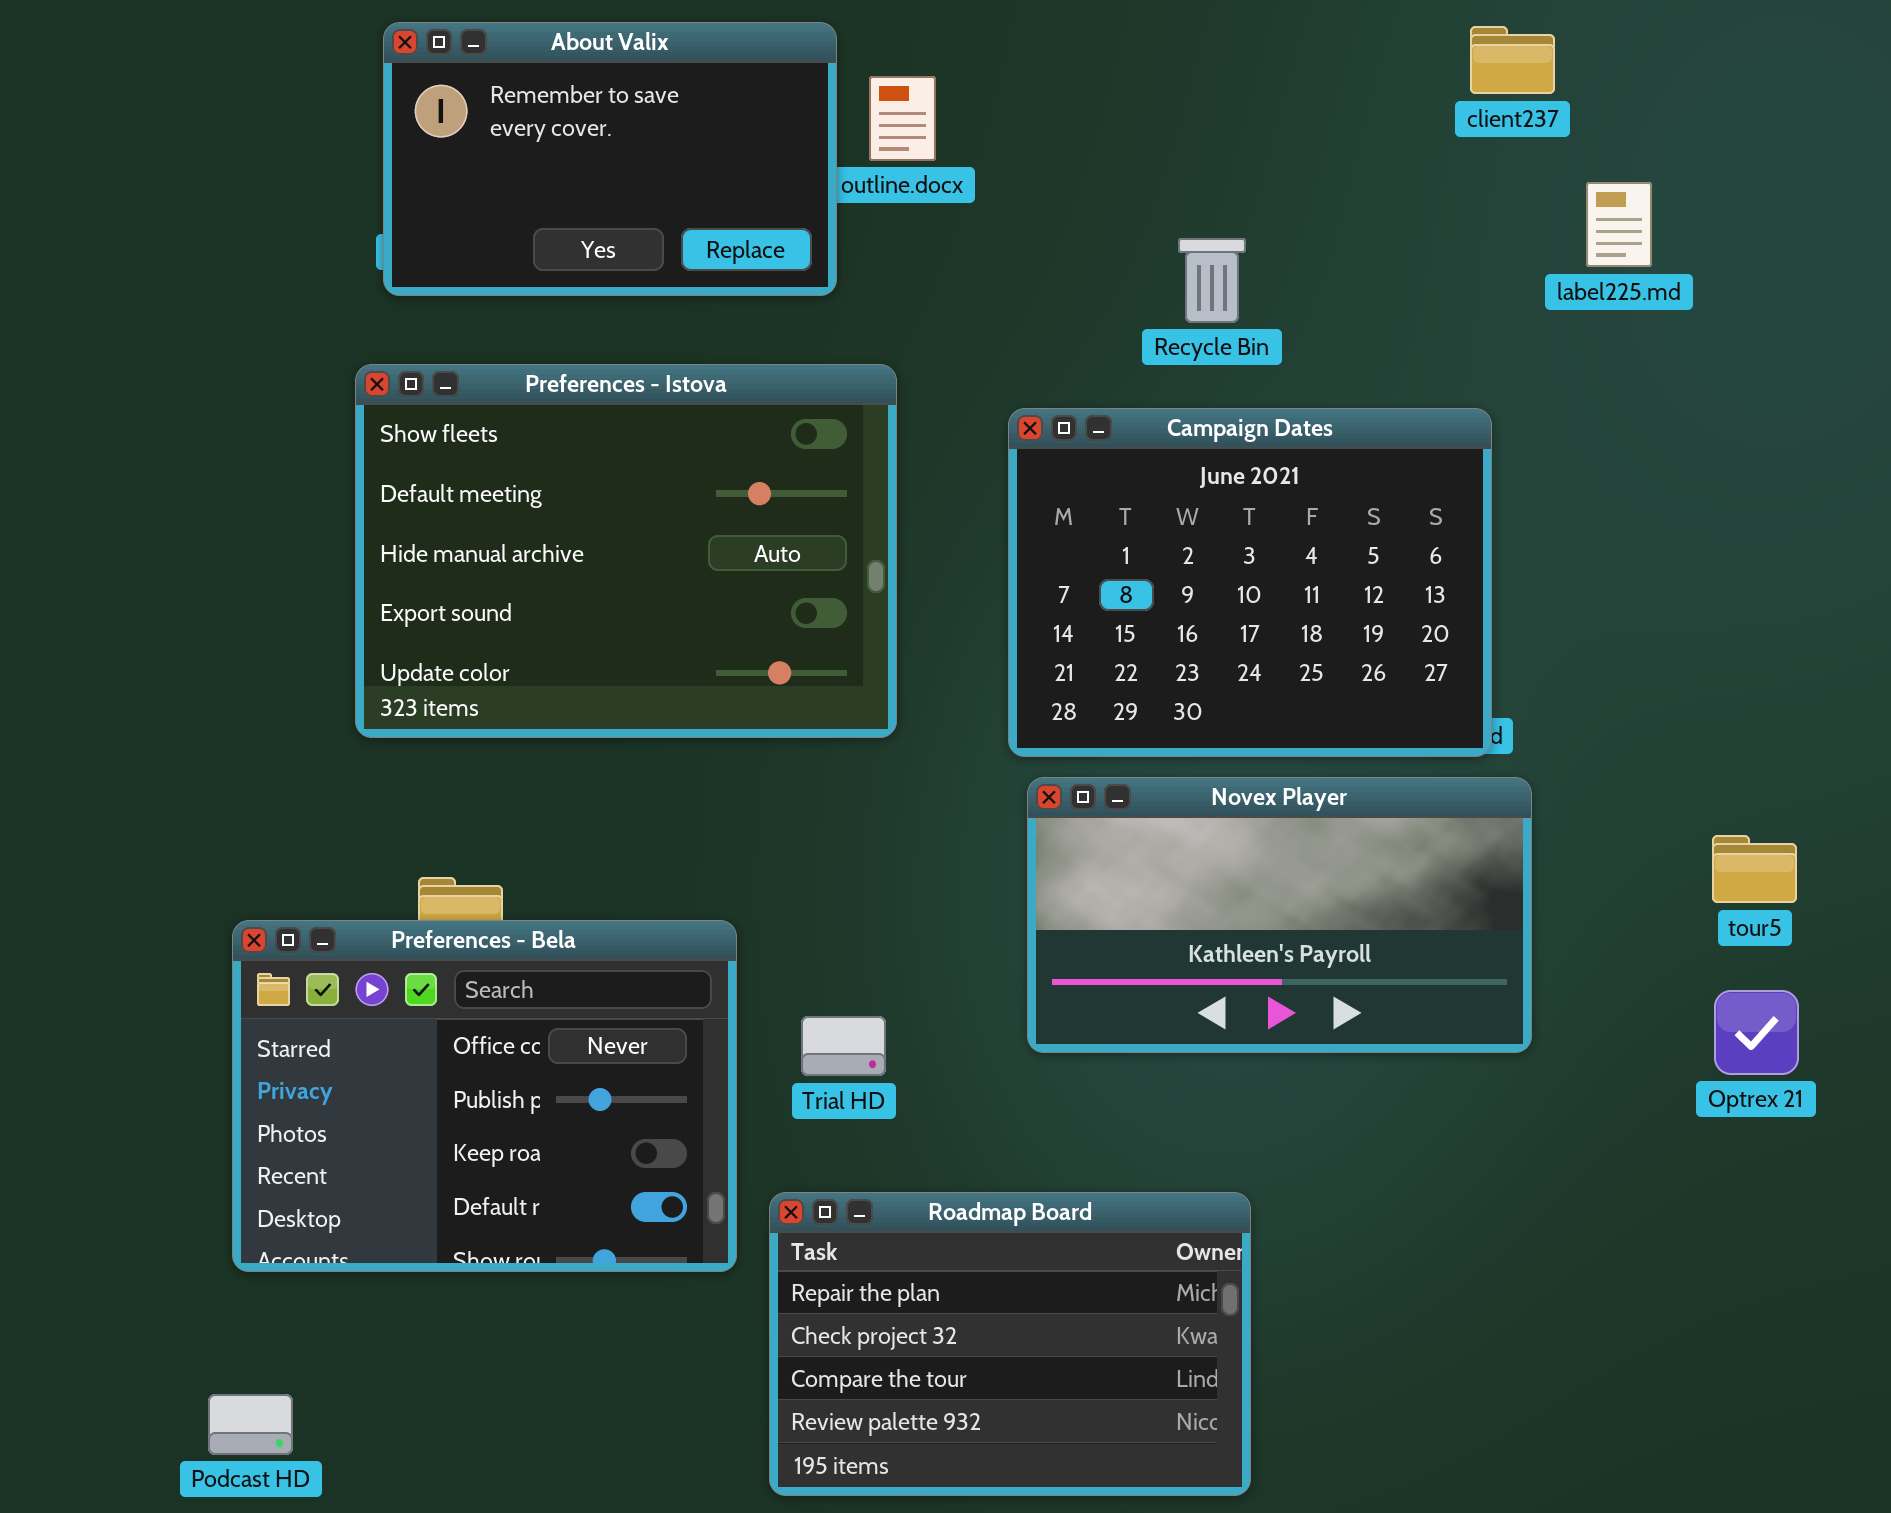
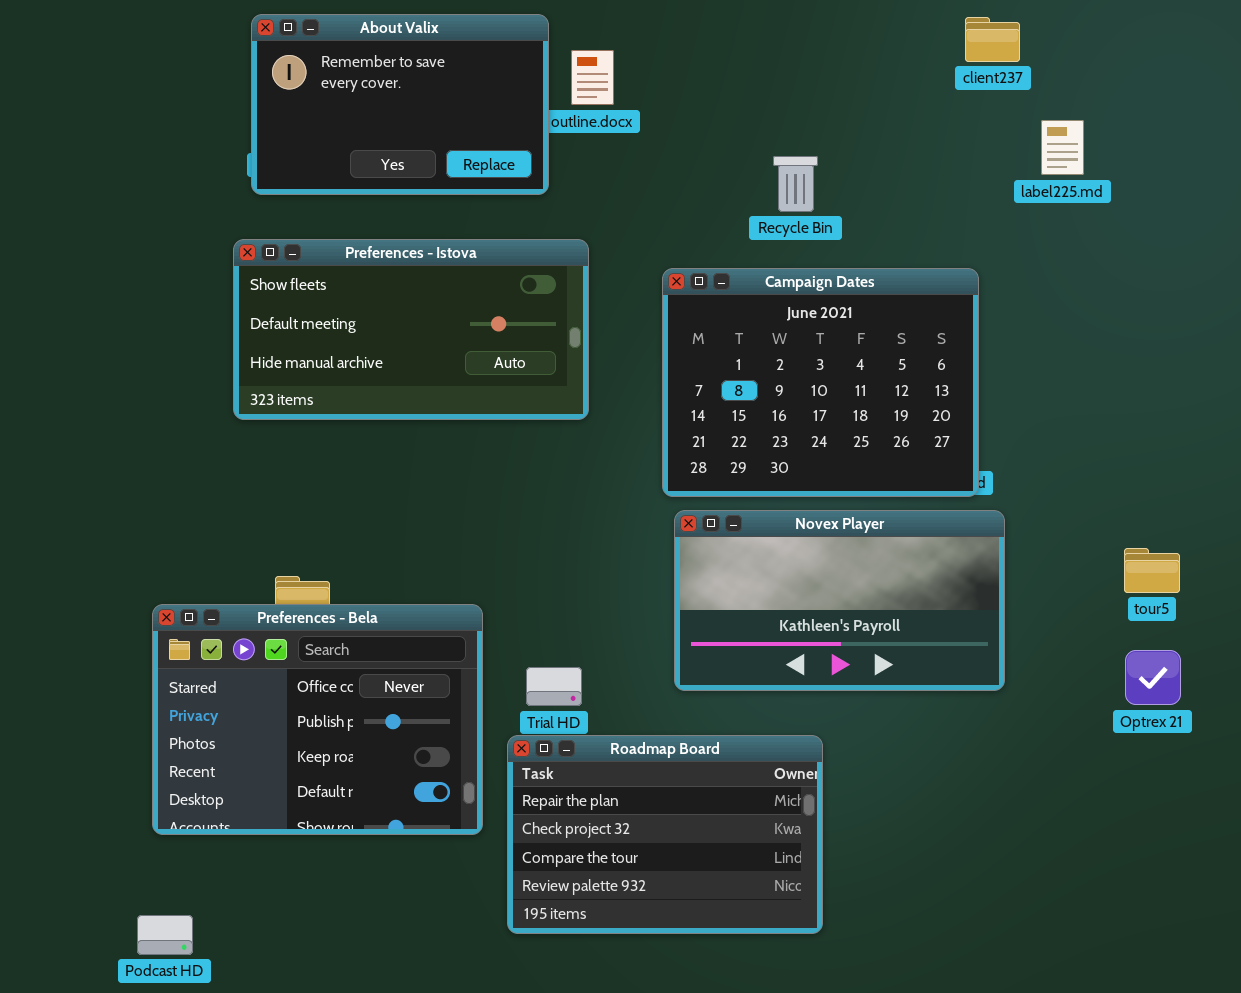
Preferences - Istova: [355,364,897,738] -> [233,239,589,420], resized
Roadmap Board: [769,1192,1251,1496] -> [507,735,823,934], moved

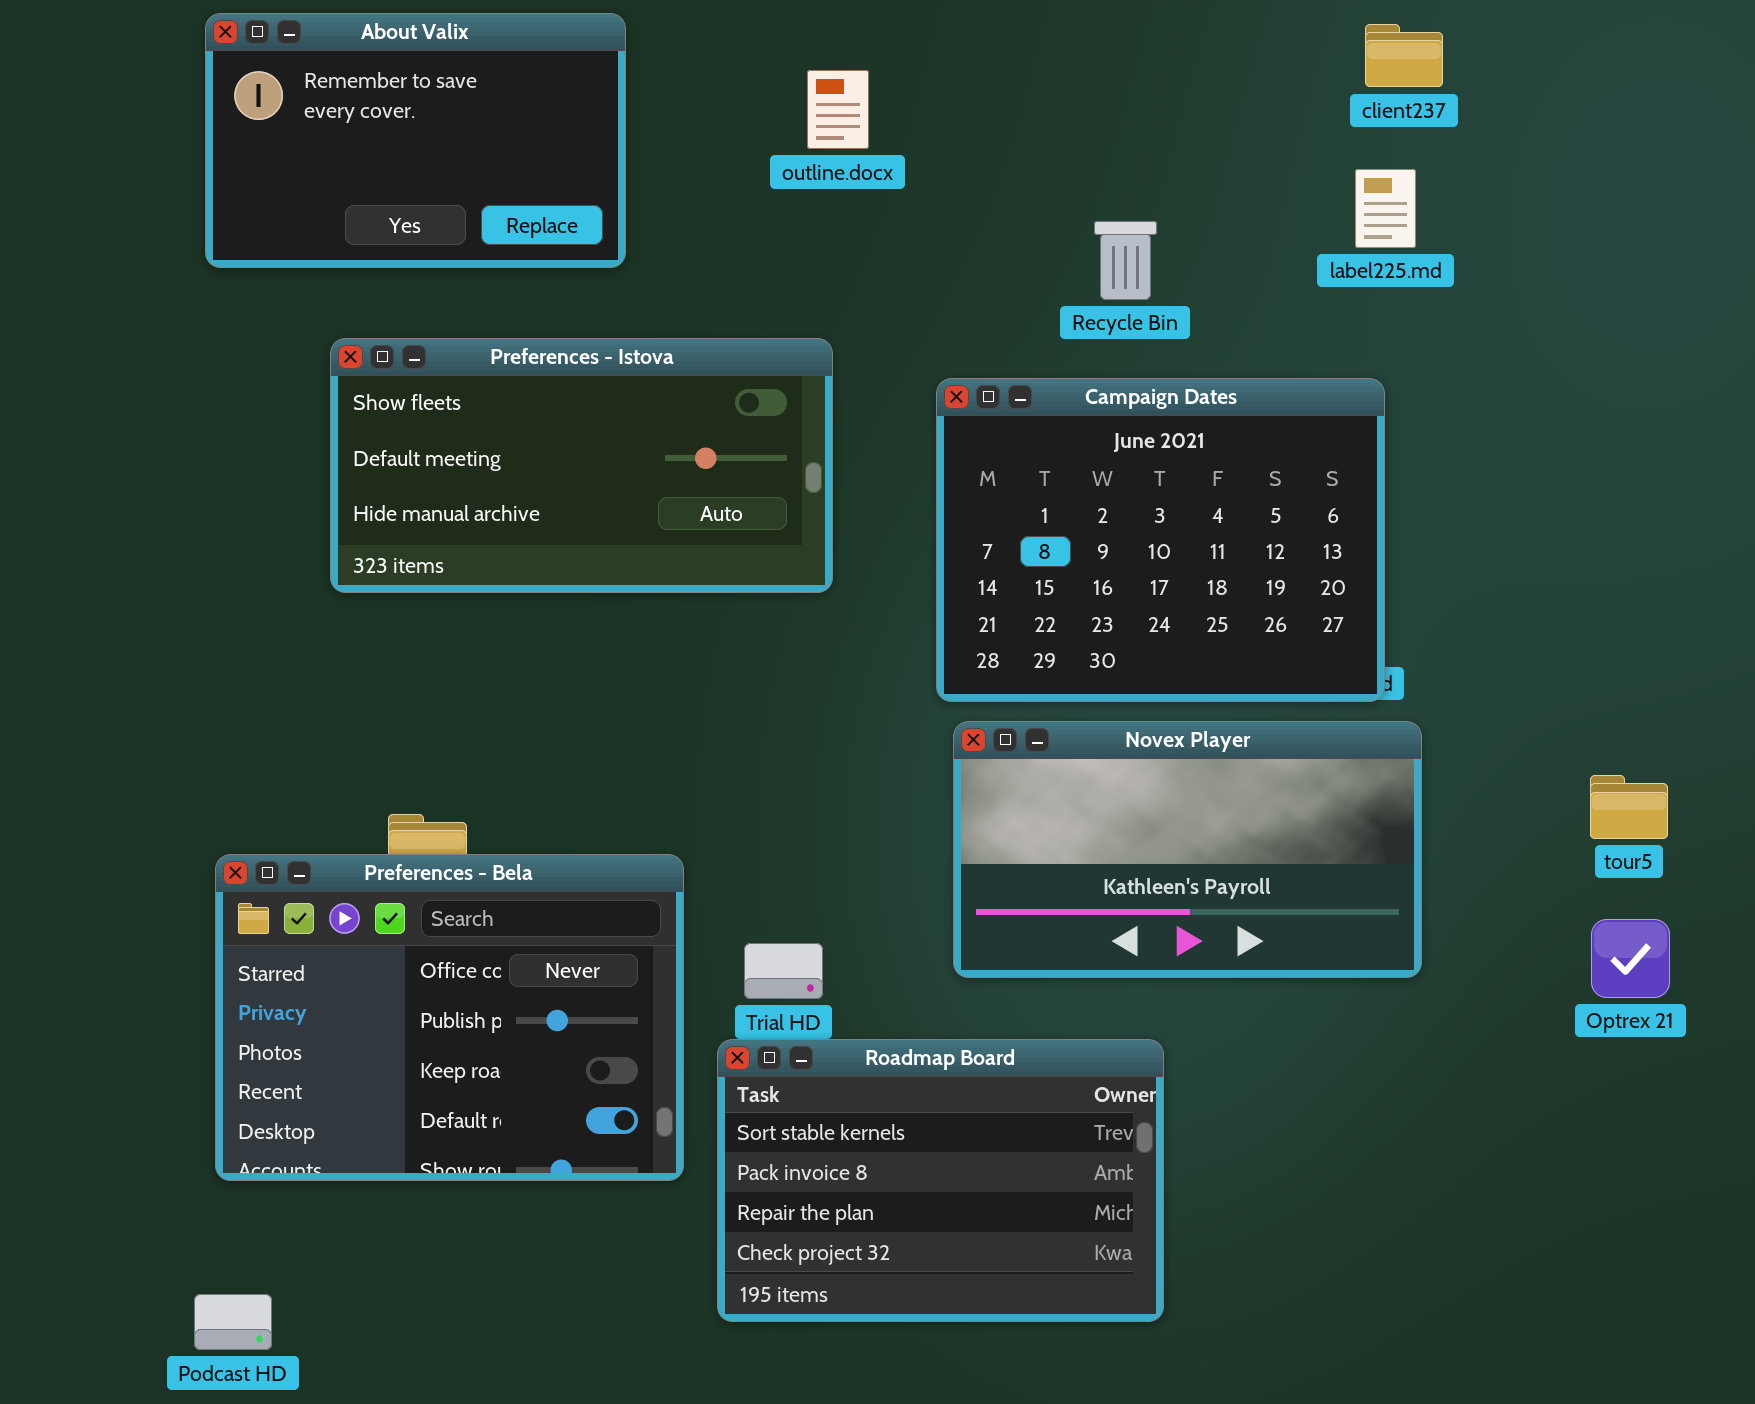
About Valix: [251,14,549,195] -> [205,13,626,268], moved
label225.md: [1041,120,1084,175] -> [1355,169,1416,248], moved
Roadmap Board: [507,735,823,934] -> [717,1039,1164,1322], scrolled up 2 rows

